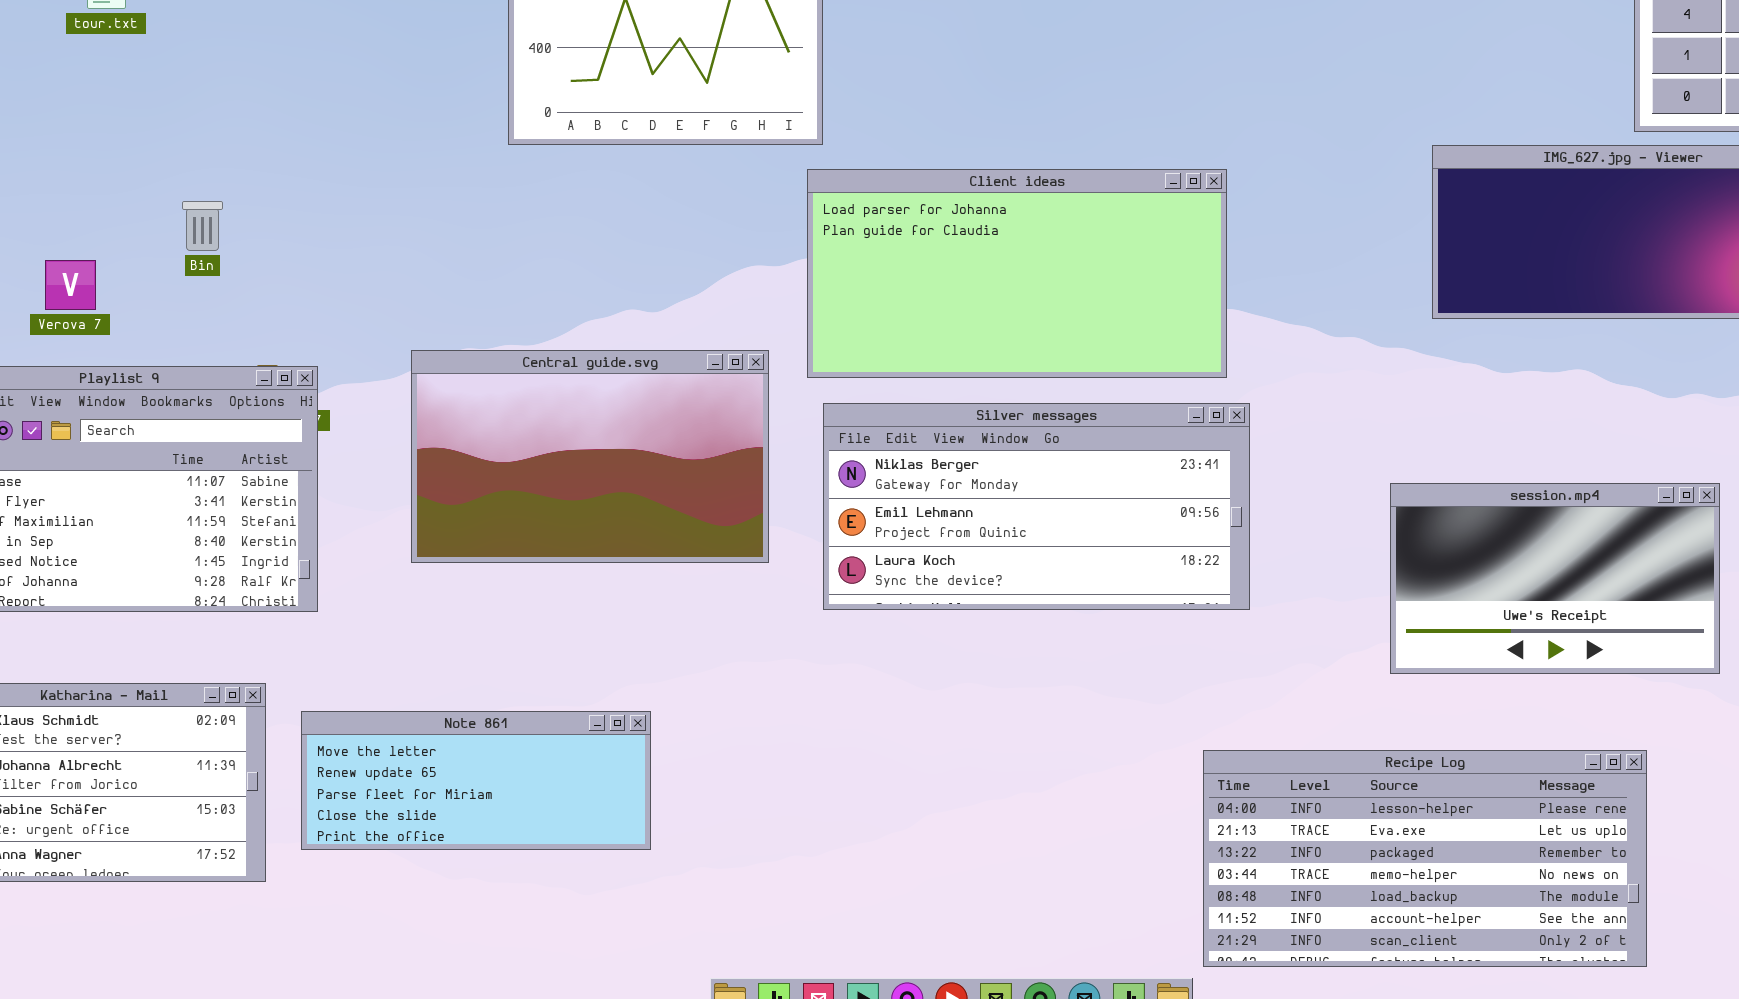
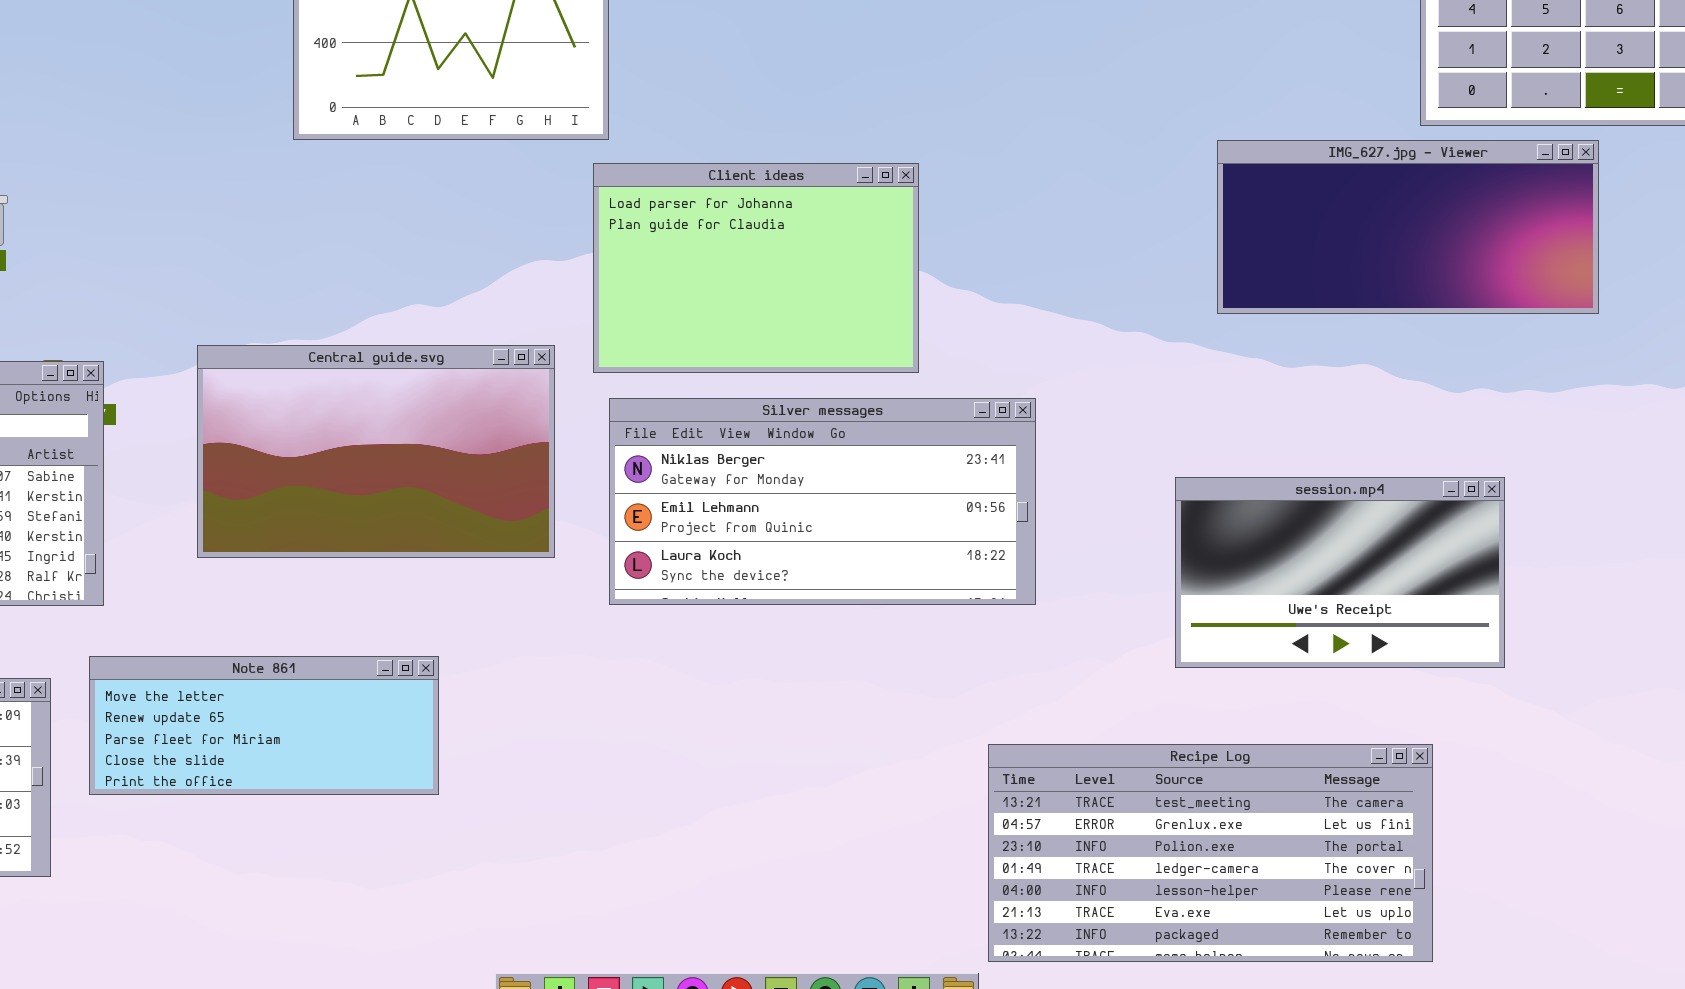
Client ideas: [807,169,1227,378] -> [593,163,919,373], resized
Note 861: [301,711,651,850] -> [89,656,439,795], moved
Recipe Log: [1203,750,1647,967] -> [988,744,1433,962], scrolled up 4 rows

